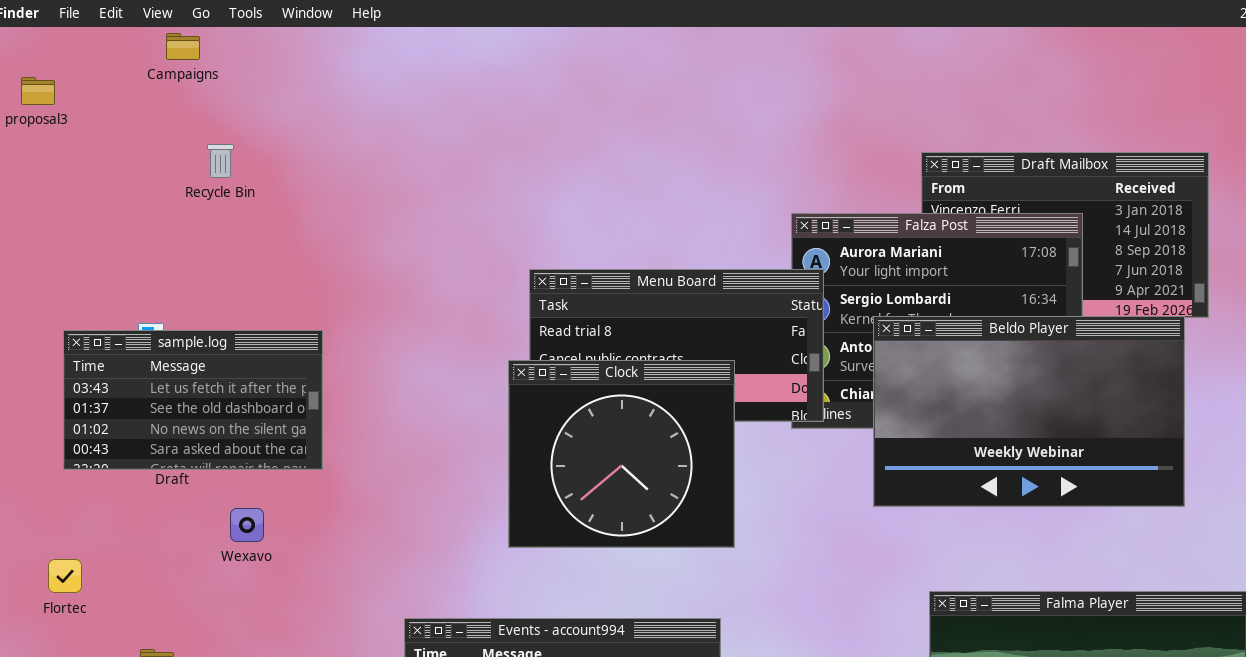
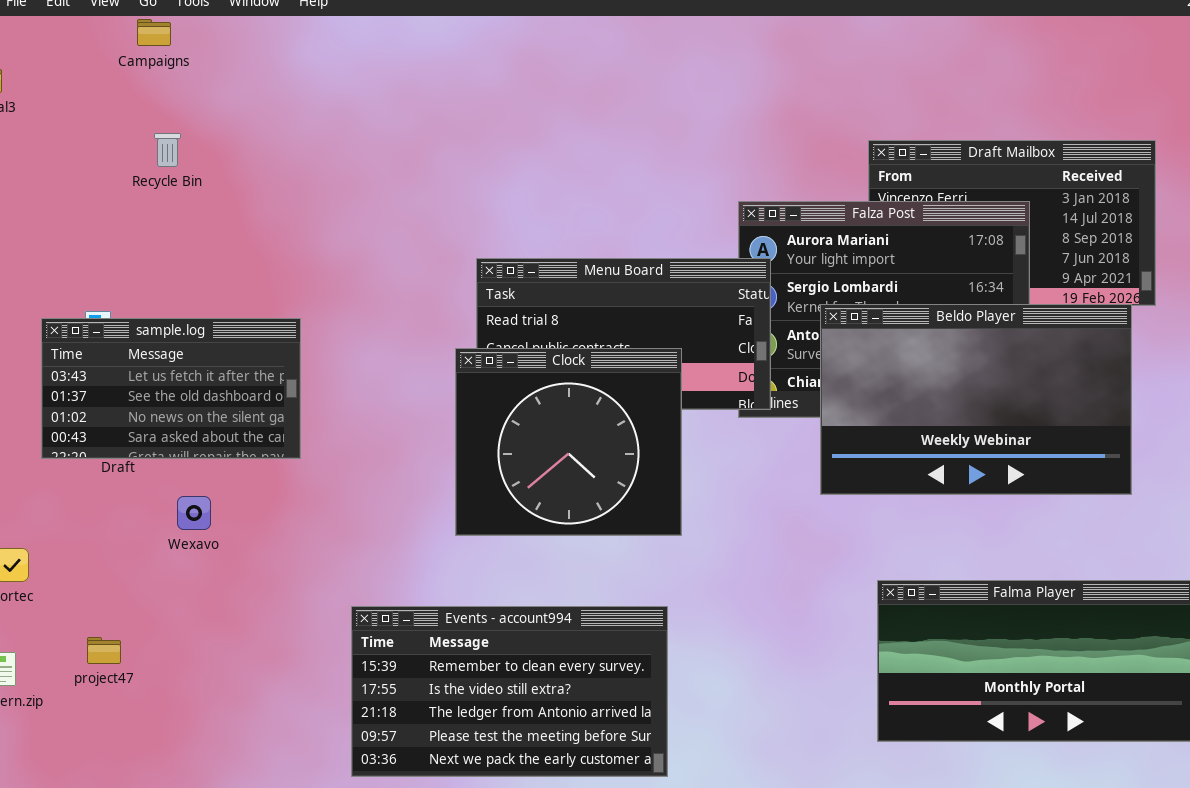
Campaigns: [166,33,200,60] -> [137,19,171,46], moved
sample.log: [63,330,323,470] -> [41,318,301,459], moved

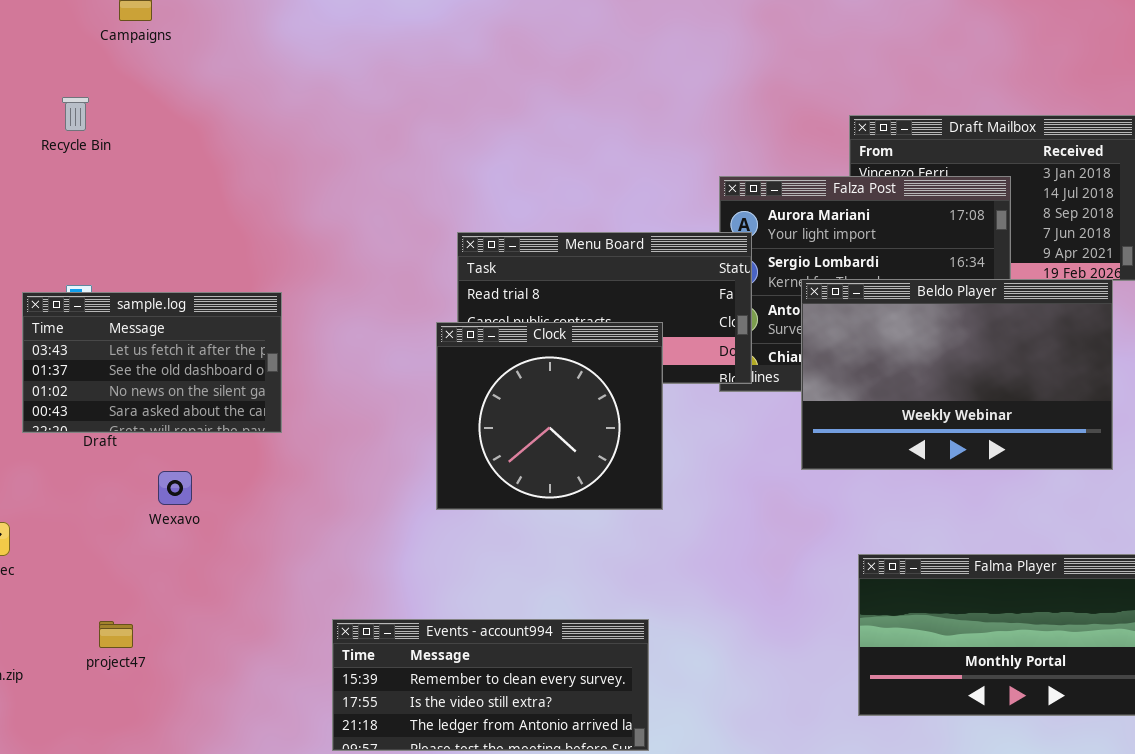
Recycle Bin: [154,133,181,167] -> [62,97,89,131], moved
Events - account994: [351,606,668,777] -> [332,619,649,751], resized
project47: [87,637,121,664] -> [99,621,133,648], moved

